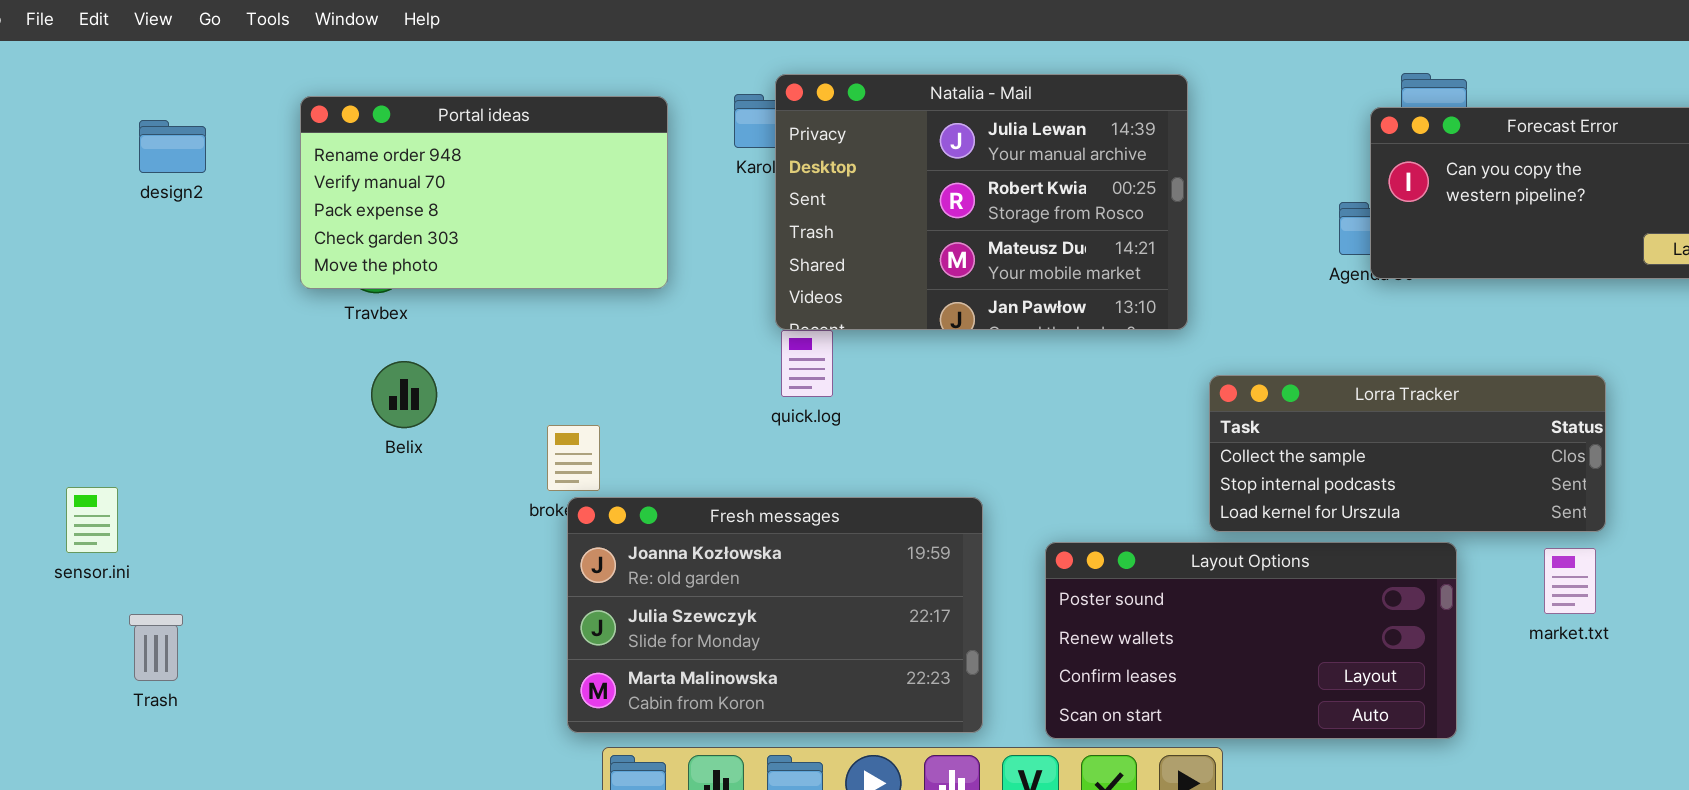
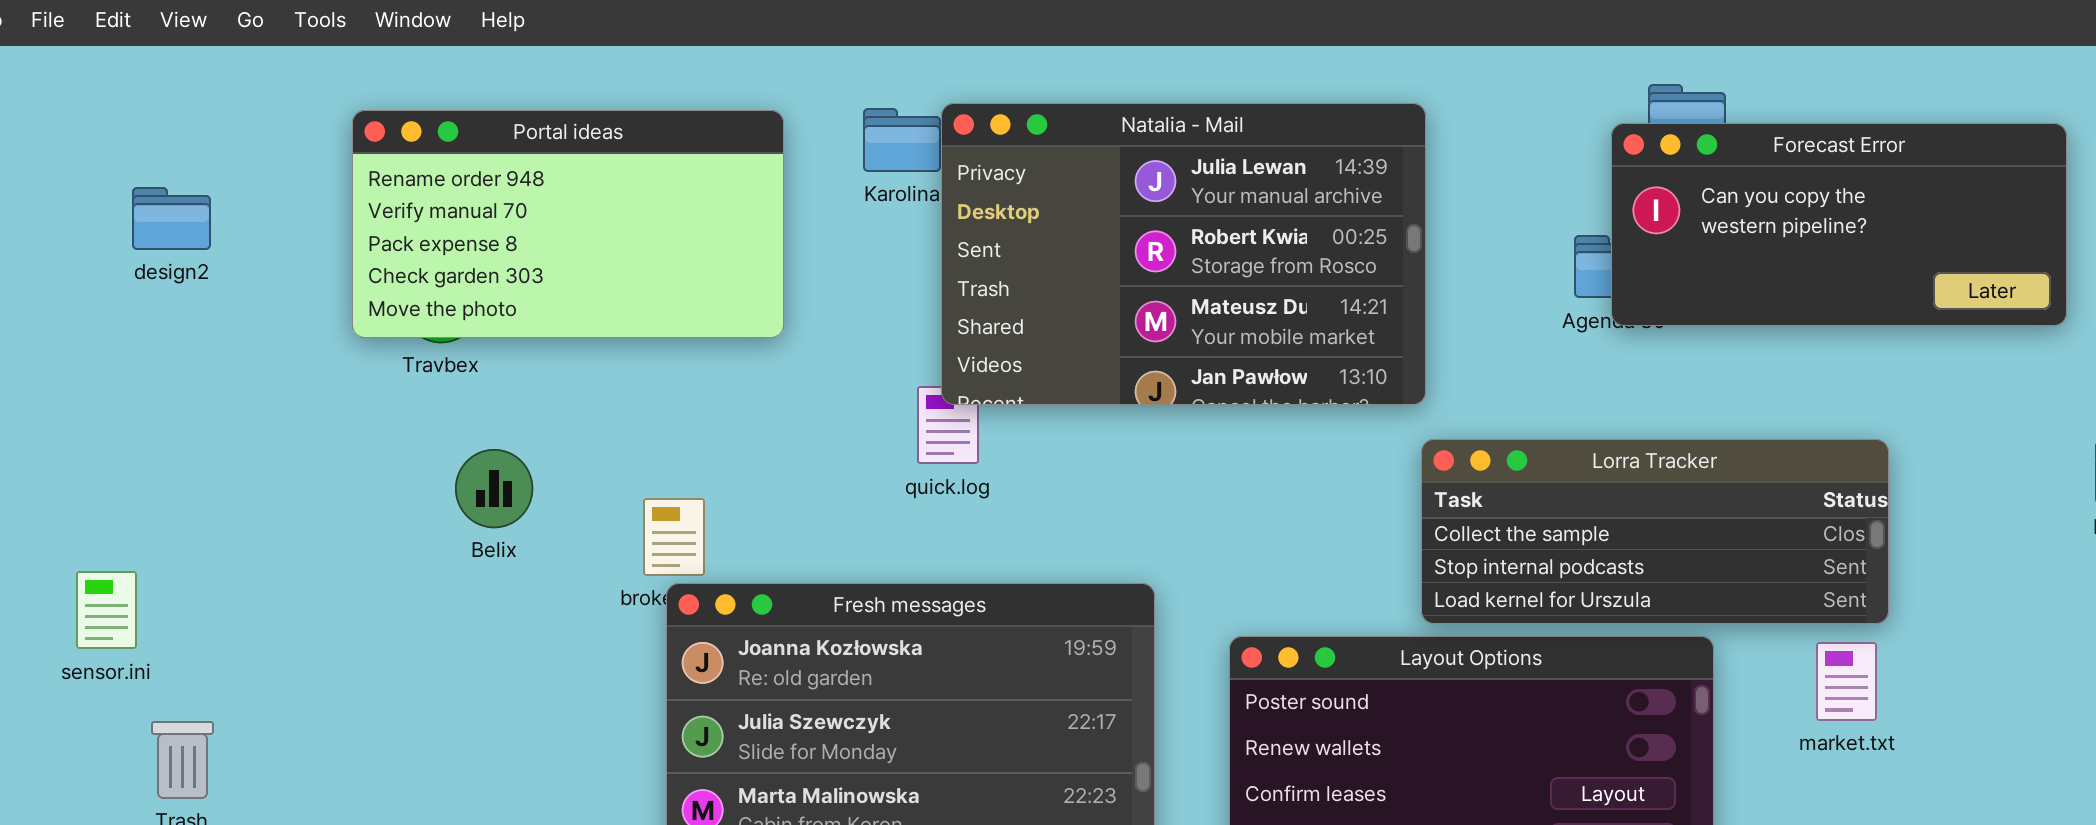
Natalia - Mail: [775,74,1188,330] -> [941,103,1426,405], moved
design2: [139,120,206,173] -> [132,187,211,250], moved
Belix: [371,361,437,428] -> [455,449,533,528], moved

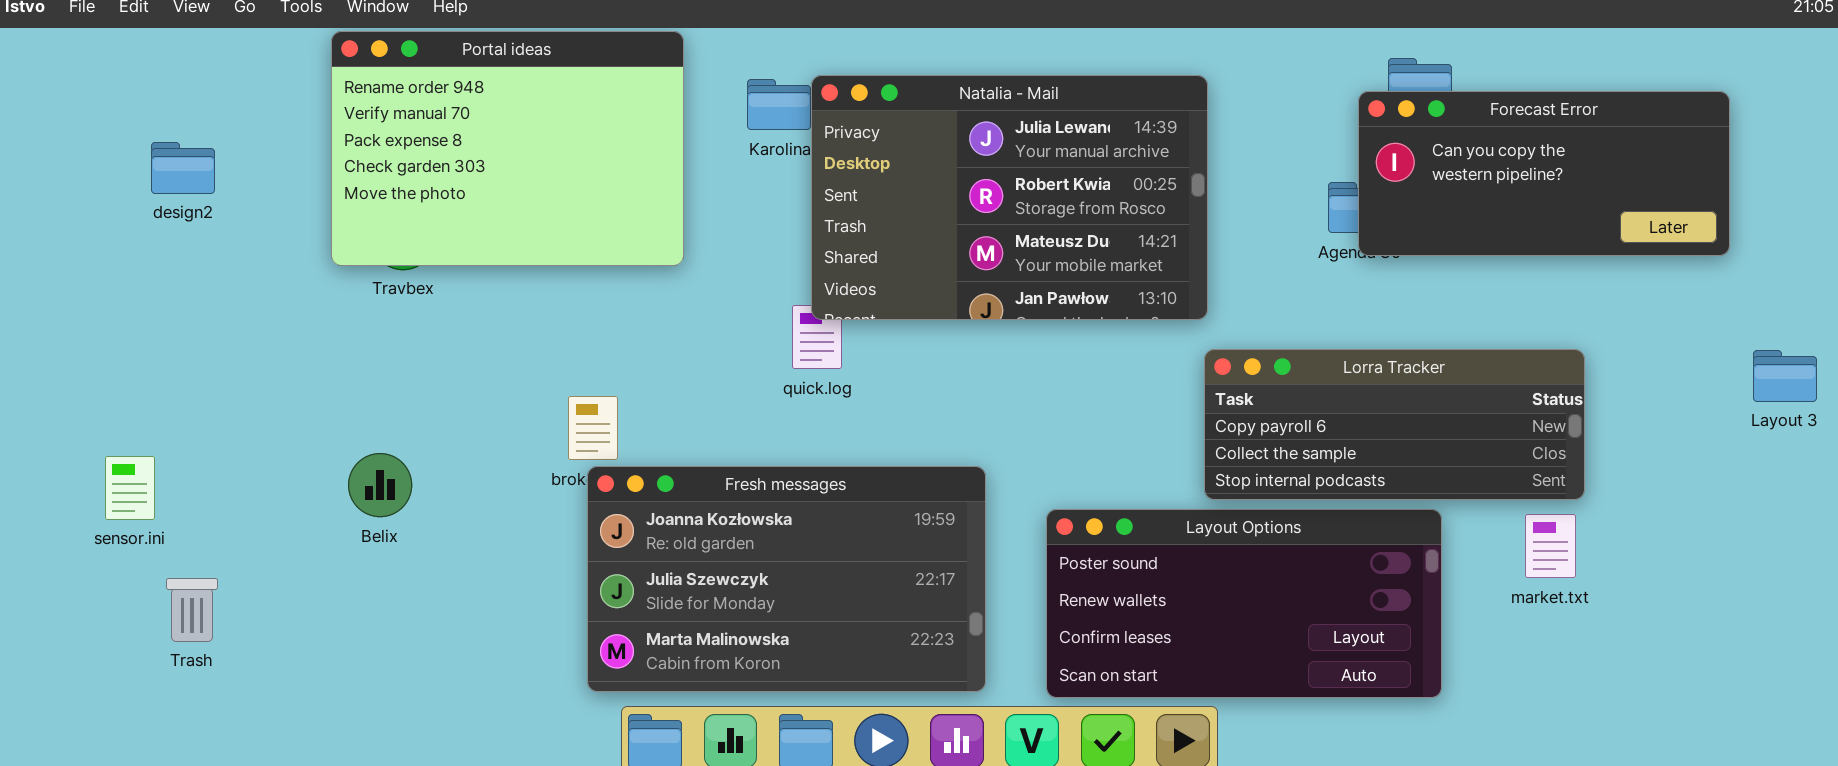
Portal ideas: [352,110,784,338] -> [331,31,684,266], resized
Lorra Tracker: [1421,439,1889,624] -> [1204,349,1585,500], scrolled up 1 row
Belix: [455,449,533,528] -> [348,453,412,517], moved

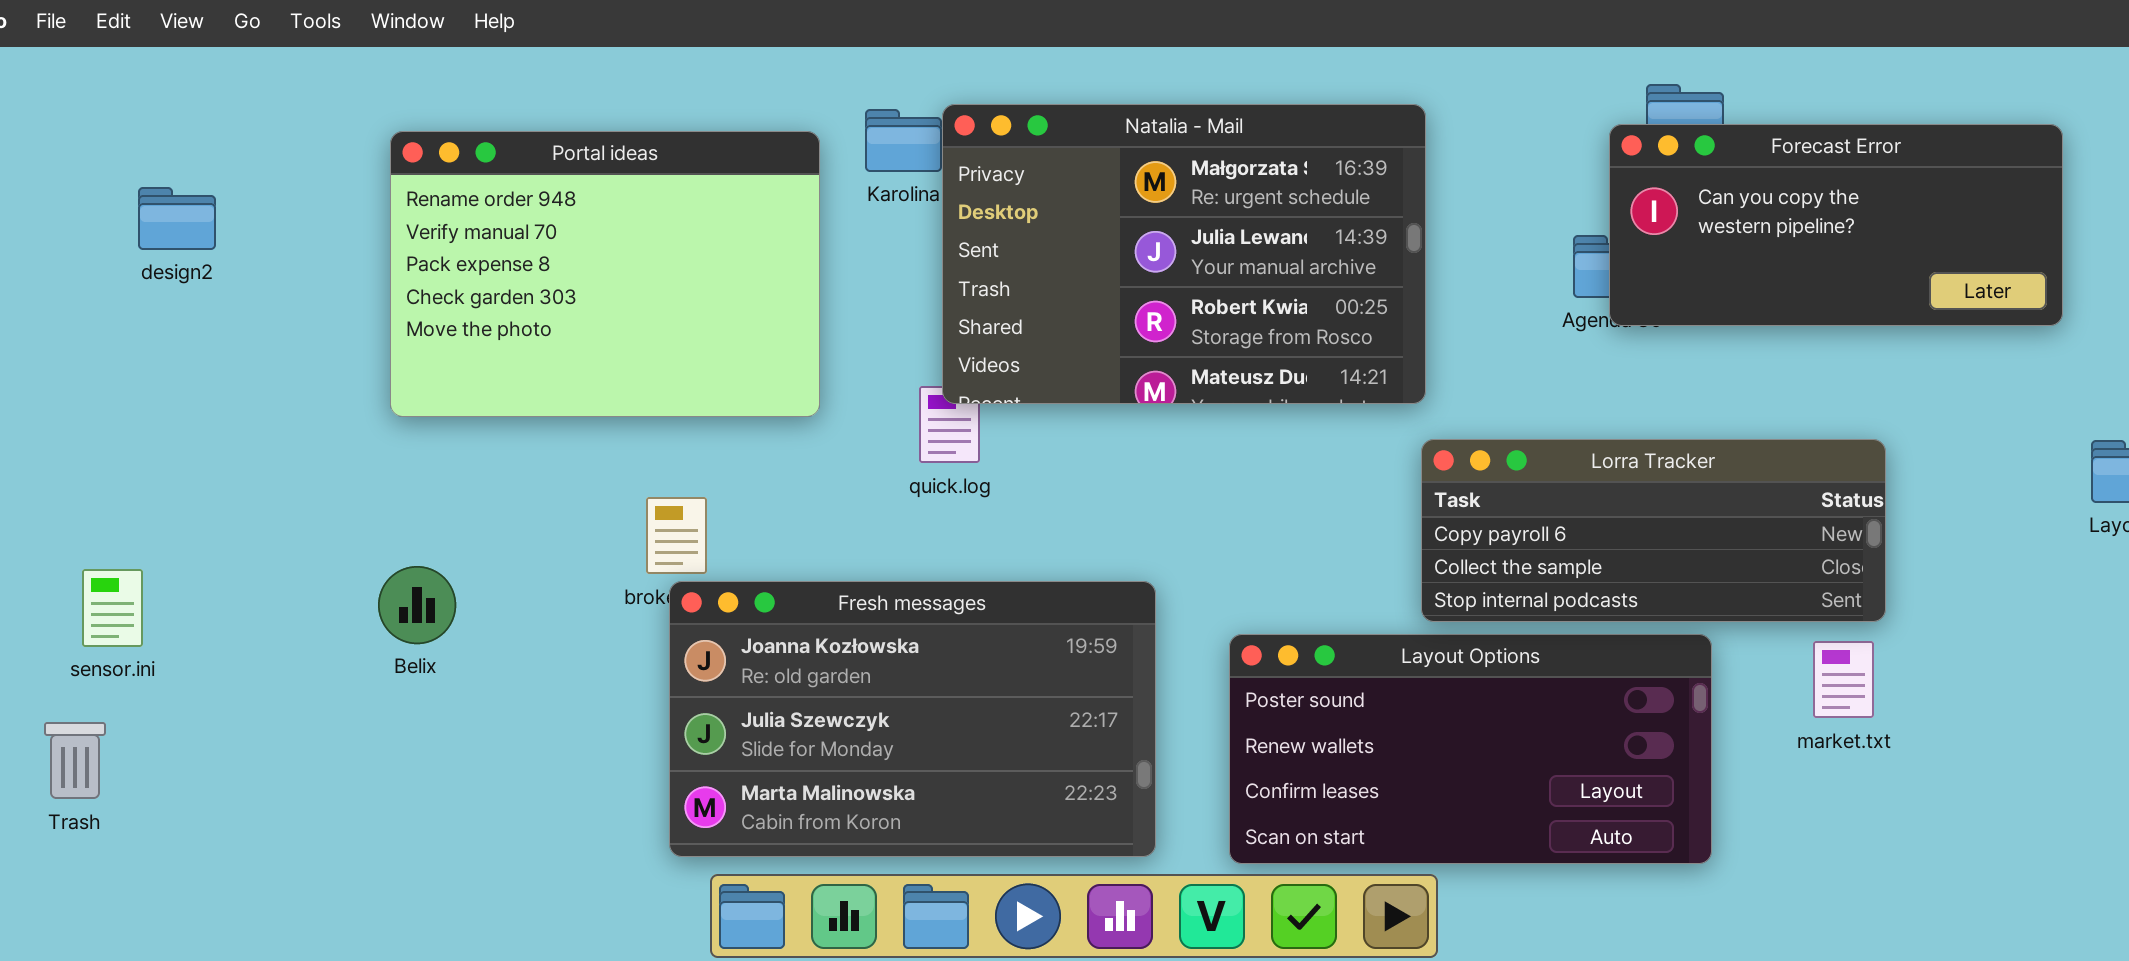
Portal ideas: [331,31,684,266] -> [390,131,820,417], moved
Natalia - Mail: [811,75,1208,320] -> [942,104,1426,404], scrolled up 1 row
Trash: [166,578,218,642] -> [44,722,106,799], moved

